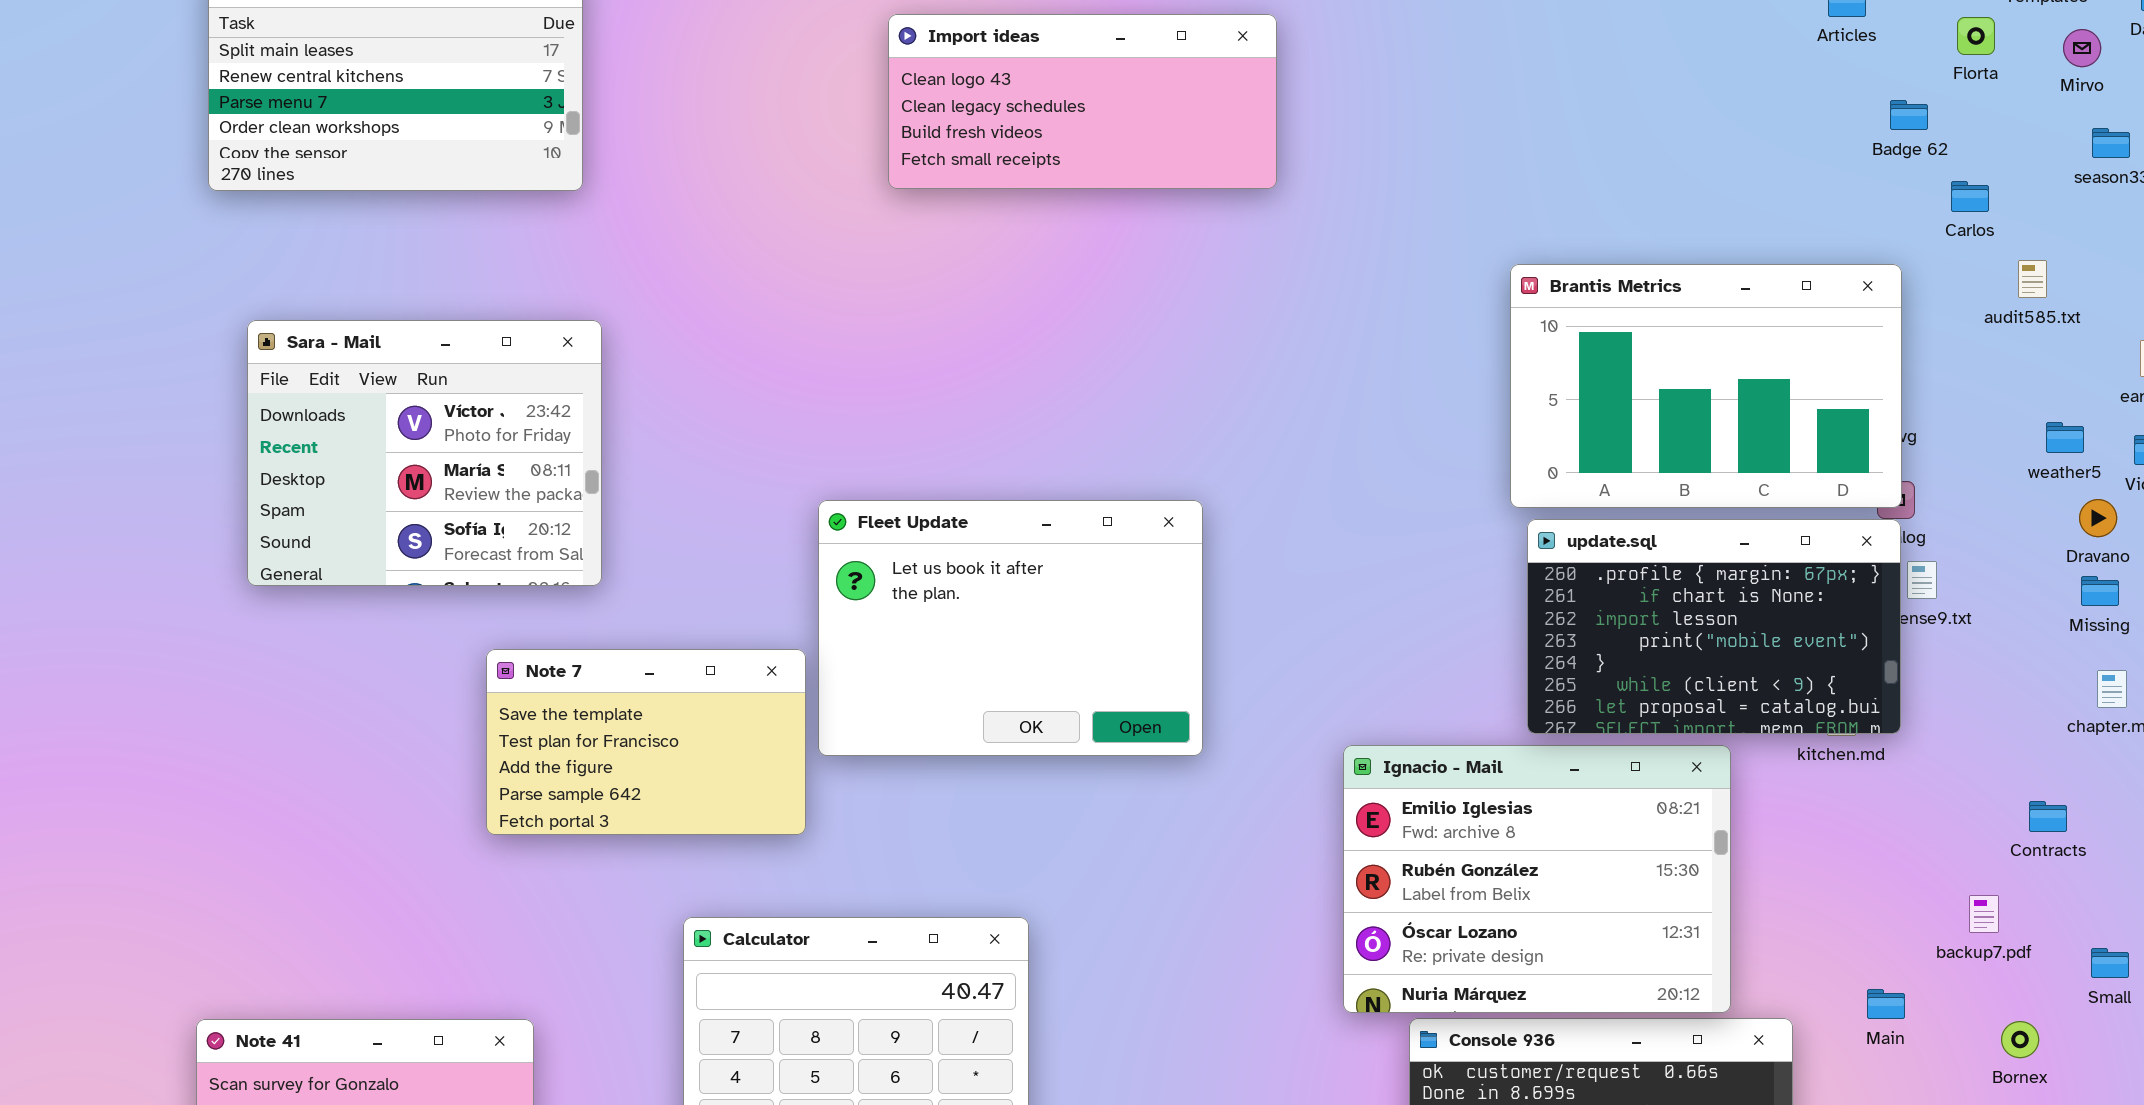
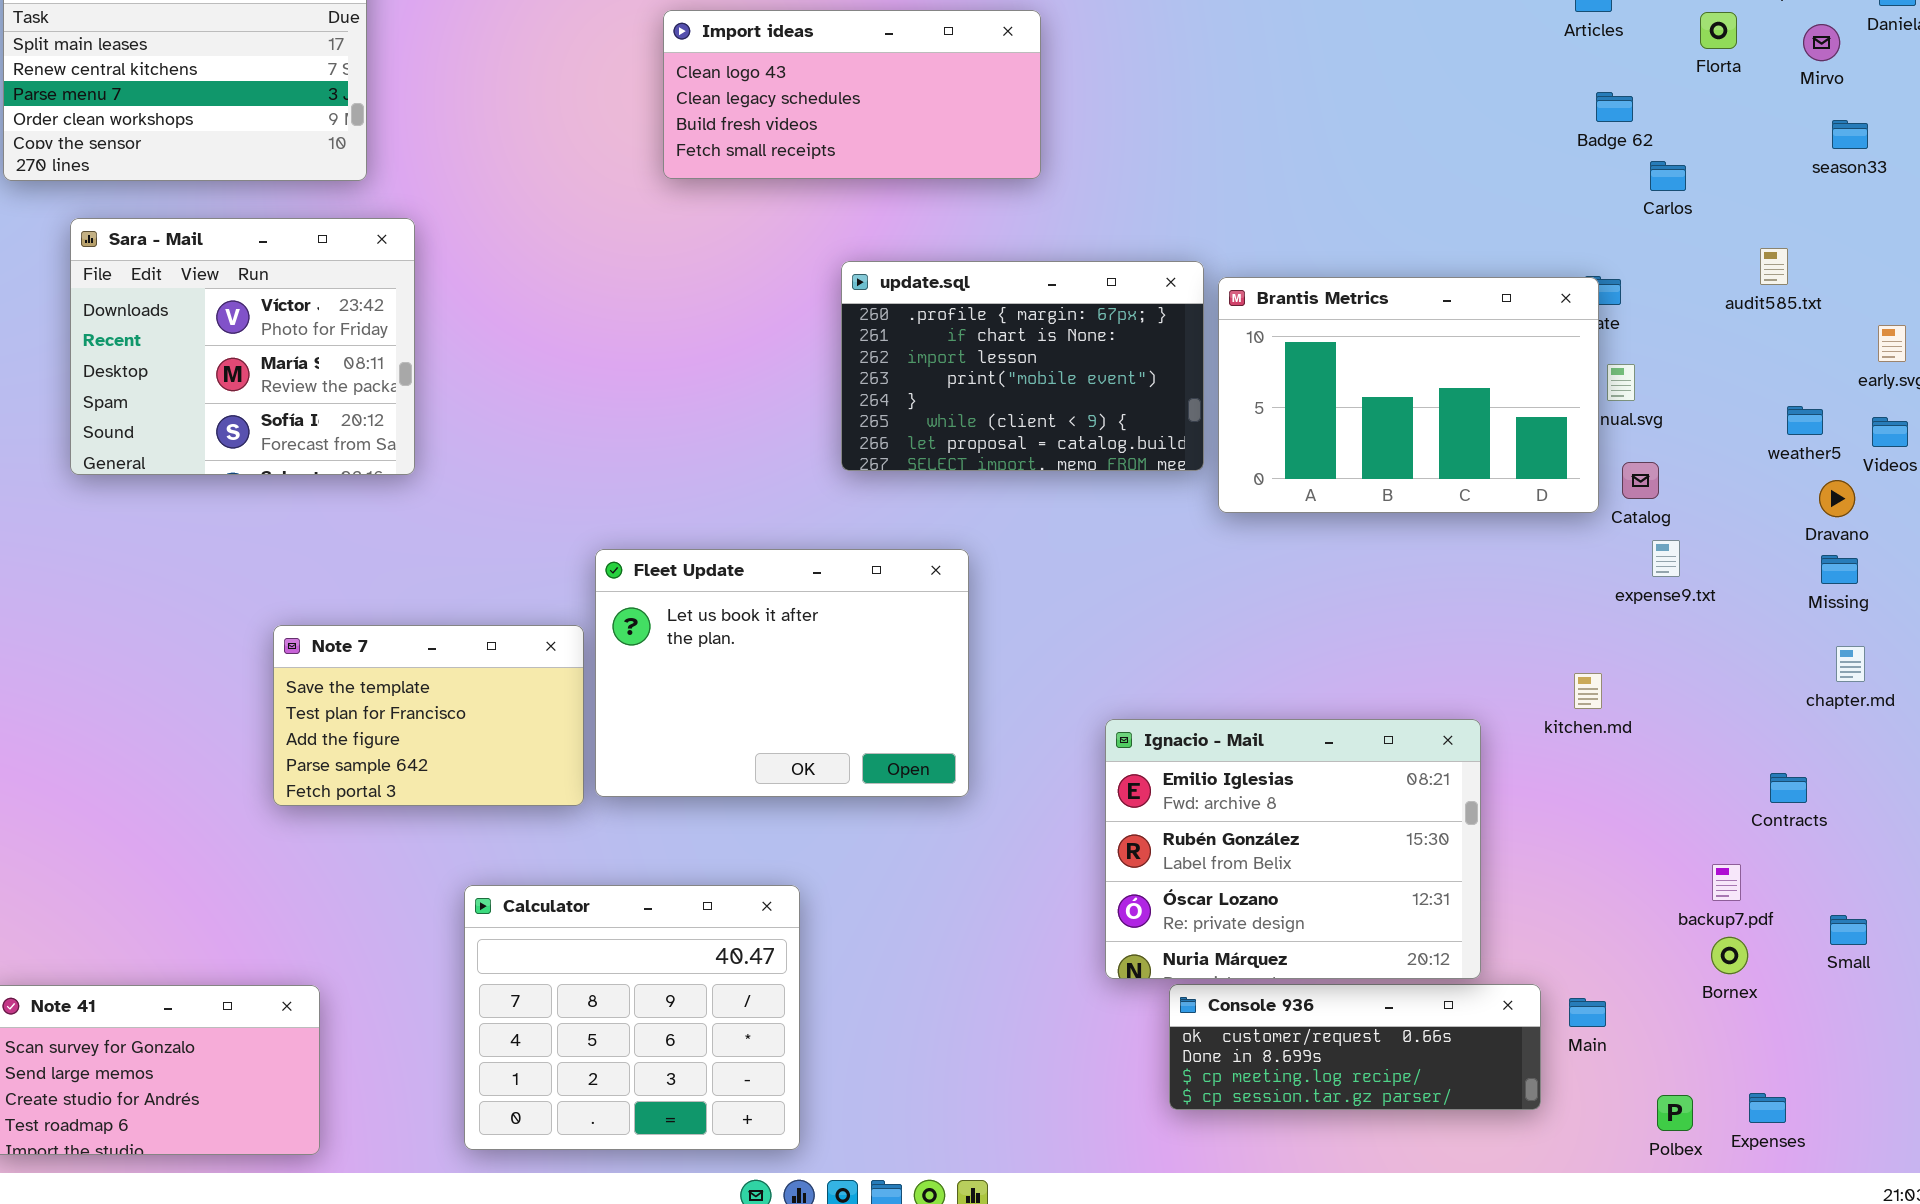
Badge 62: [1890,100,1928,130] -> [1596,92,1633,122], moved
Carlos: [1951,181,1989,212] -> [1650,161,1686,191], moved
Brantis Metrics: [1510,264,1902,508] -> [1218,277,1599,513], moved
Sara - Mail: [247,320,602,586] -> [70,218,415,475], moved
Fleet Update: [818,500,1203,756] -> [595,549,969,797], moved
update.sql: [1527,519,1901,734] -> [841,261,1204,471], moved
Main: [1867,989,1905,1019] -> [1569,998,1606,1027], moved
Bornex: [2001,1021,2039,1058] -> [1711,937,1748,974], moved

